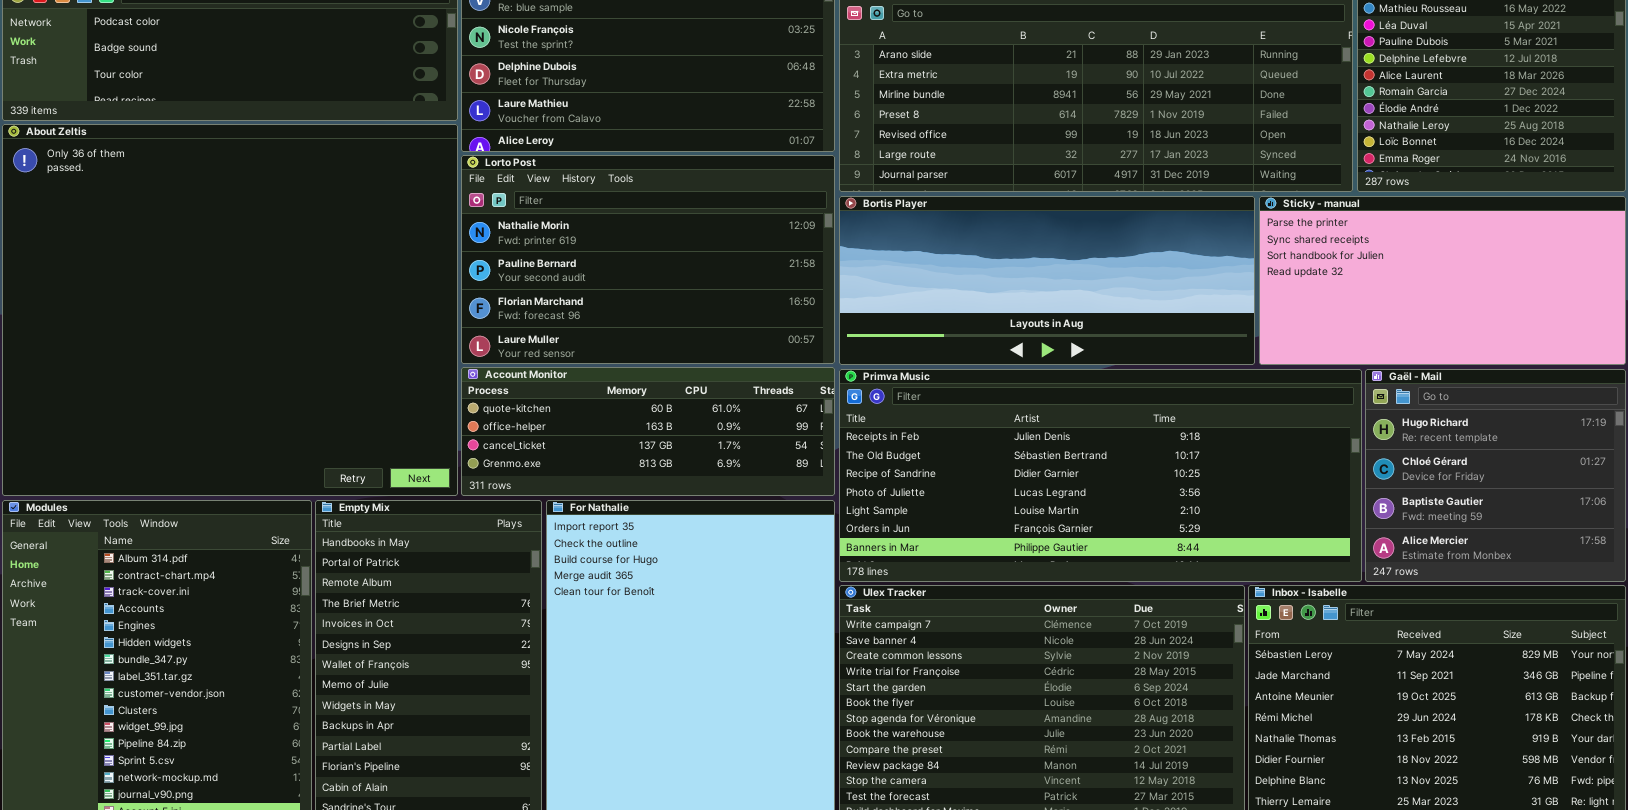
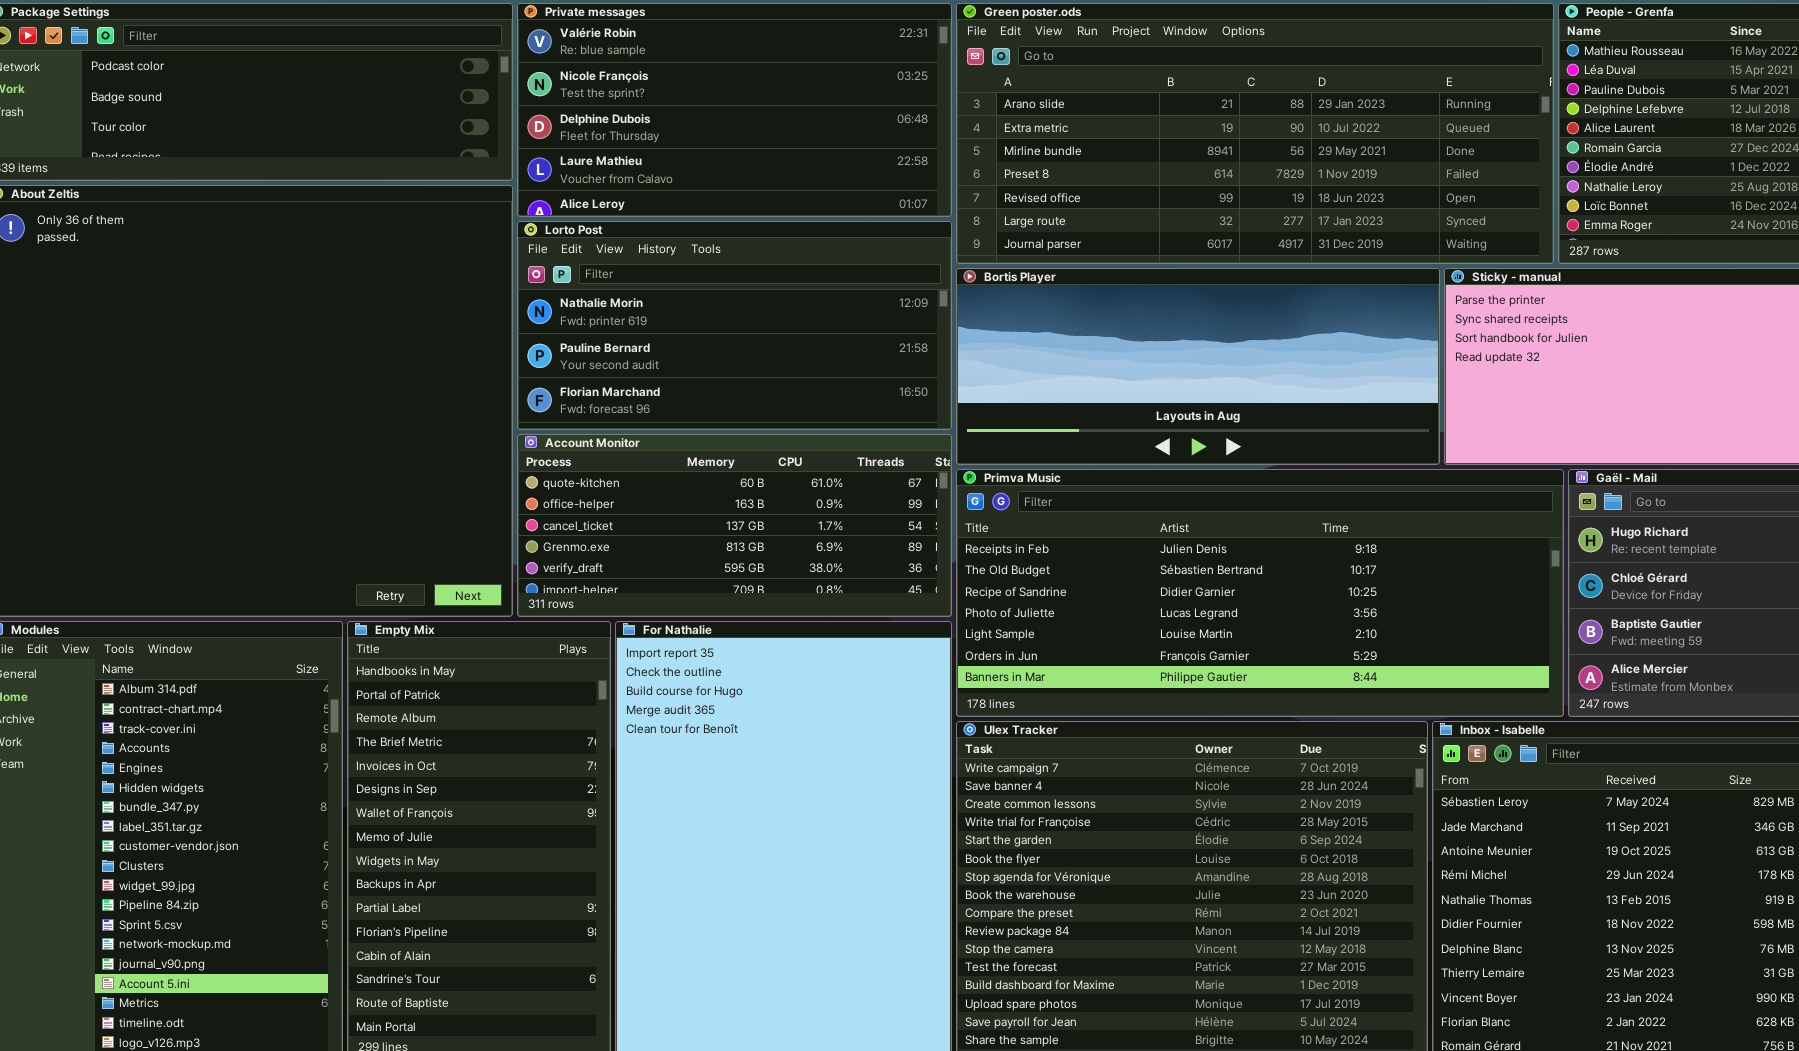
Lorto Post: [461,155,835,364] -> [517,221,952,430], resized
Account Monitor: [461,367,835,496] -> [517,434,952,617], resized

